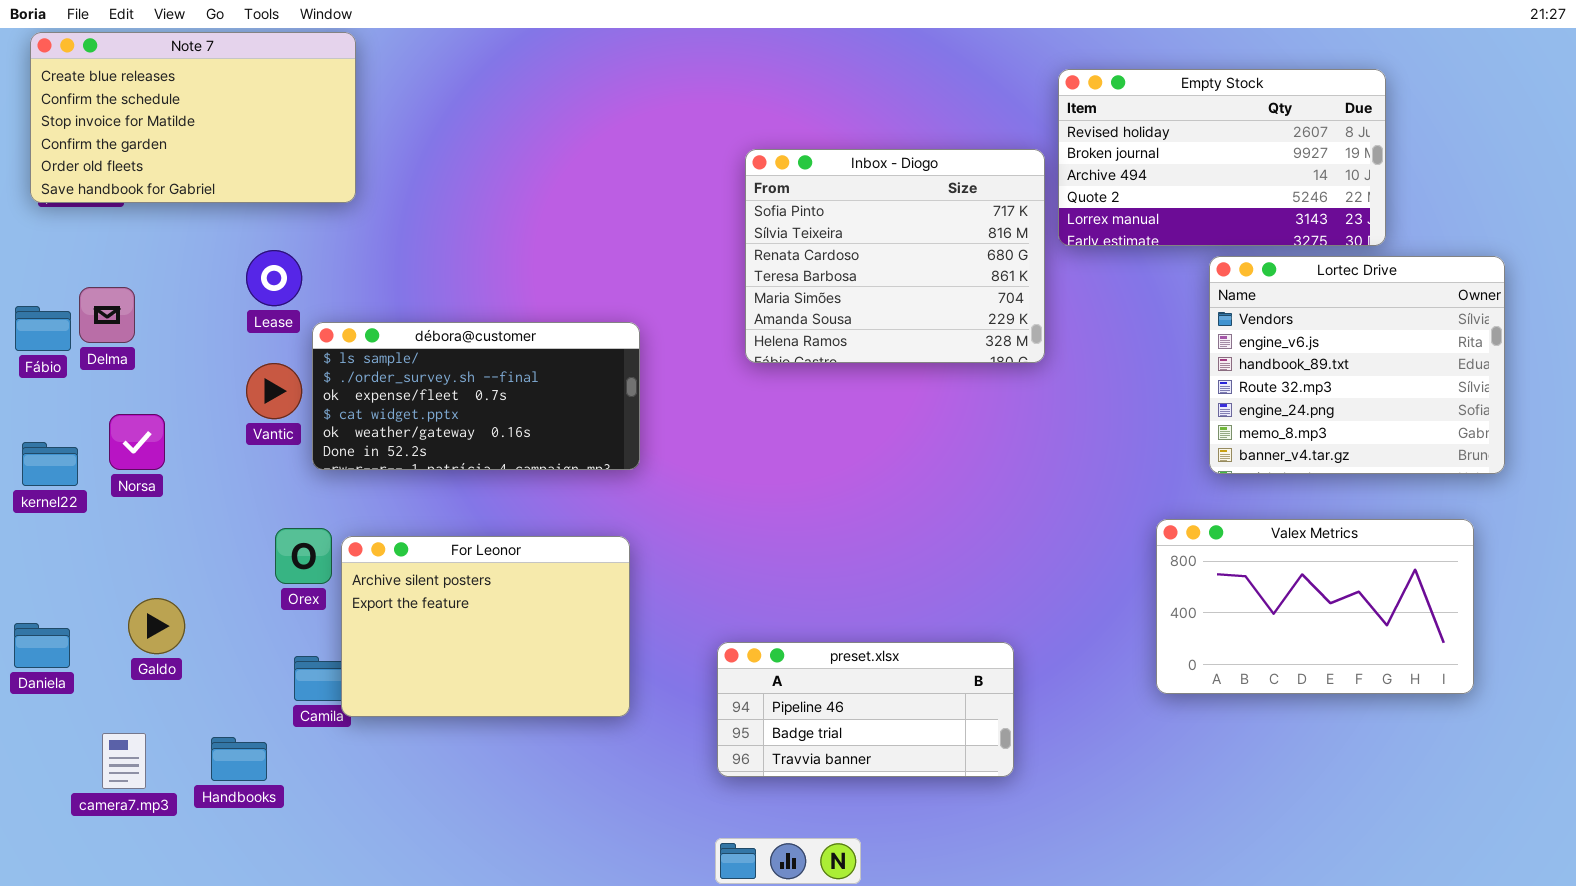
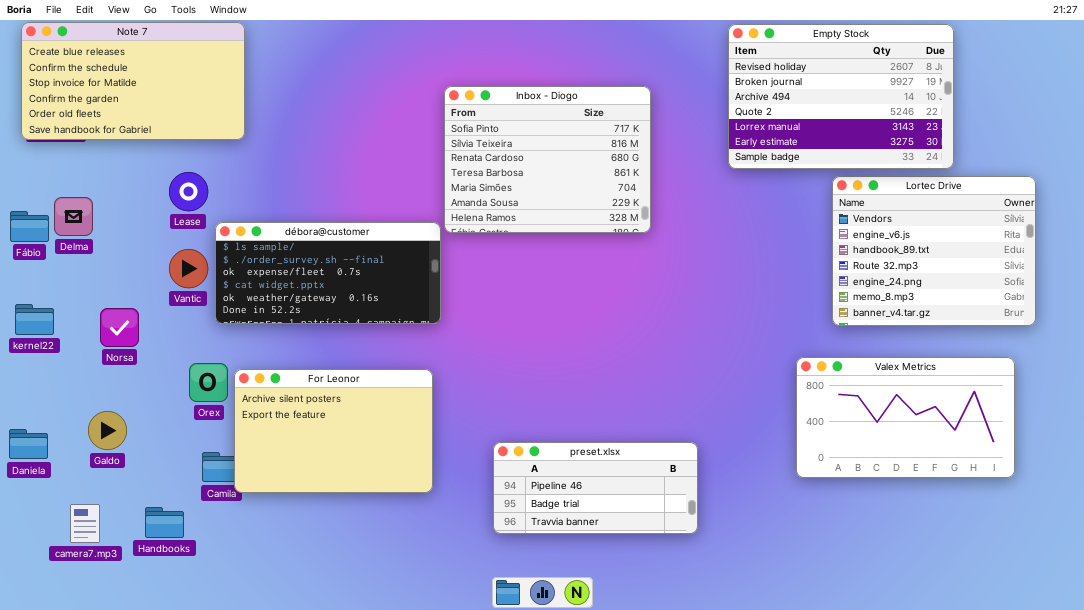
Empty Stock: [1058,69,1386,246] -> [728,24,954,169], resized
Inbox - Diogo: [745,149,1045,363] -> [444,86,651,233], moved
Norsa: [109,414,165,470] -> [100,308,139,347], moved

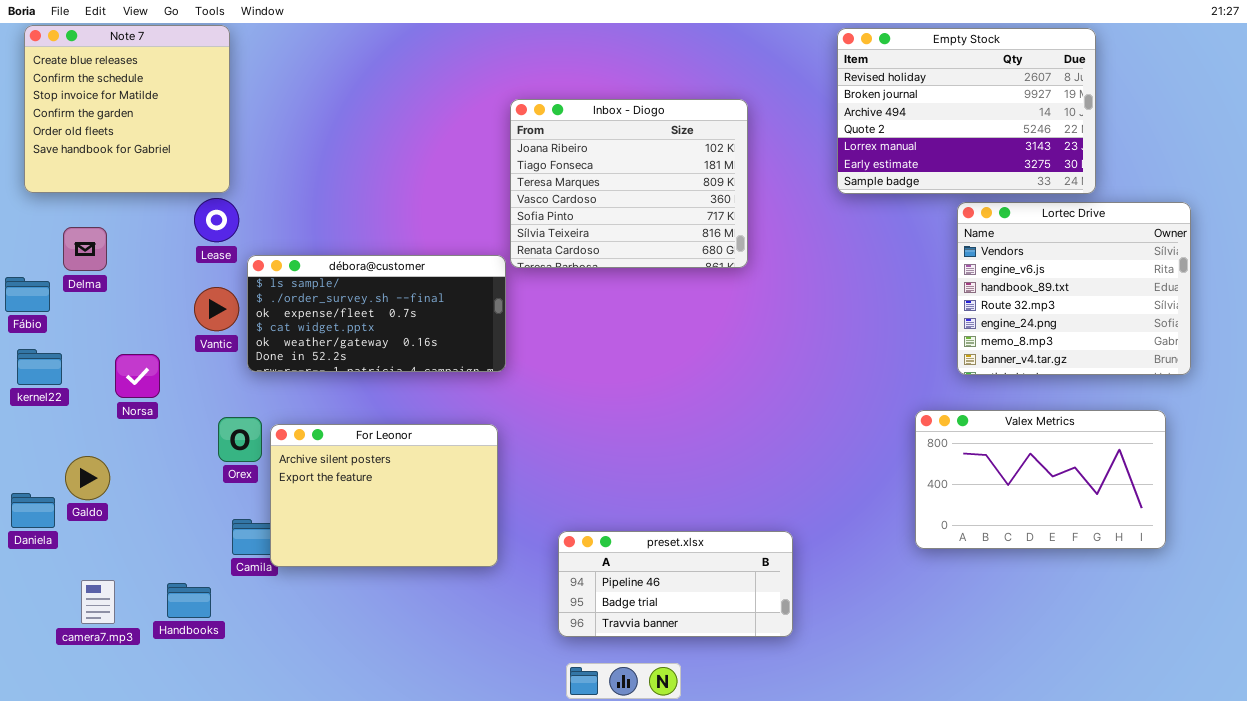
Note 7: [21,22,245,140] -> [24,25,230,193], resized
Inbox - Diogo: [444,86,651,233] -> [510,99,748,268], scrolled up 4 rows
Fábio: [10,211,49,242] -> [5,277,50,312], moved
Galdo: [88,411,127,450] -> [65,456,110,500], moved
preset.xlsx: [493,442,698,534] -> [558,531,793,637], moved

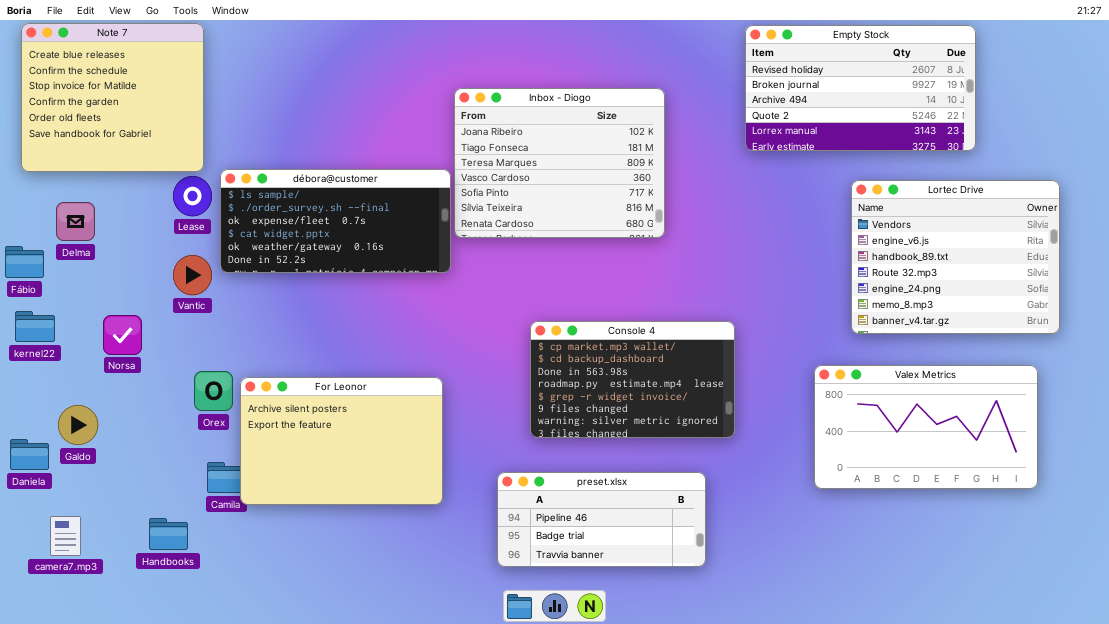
Empty Stock: [837,28,1096,194] -> [745,25,976,151], resized
débora@customer: [247,255,506,372] -> [220,169,451,273], moved
Console 4: none -> [530,321,735,438], opened
camera7.mp3: [81,580,115,624] -> [50,516,81,556], moved

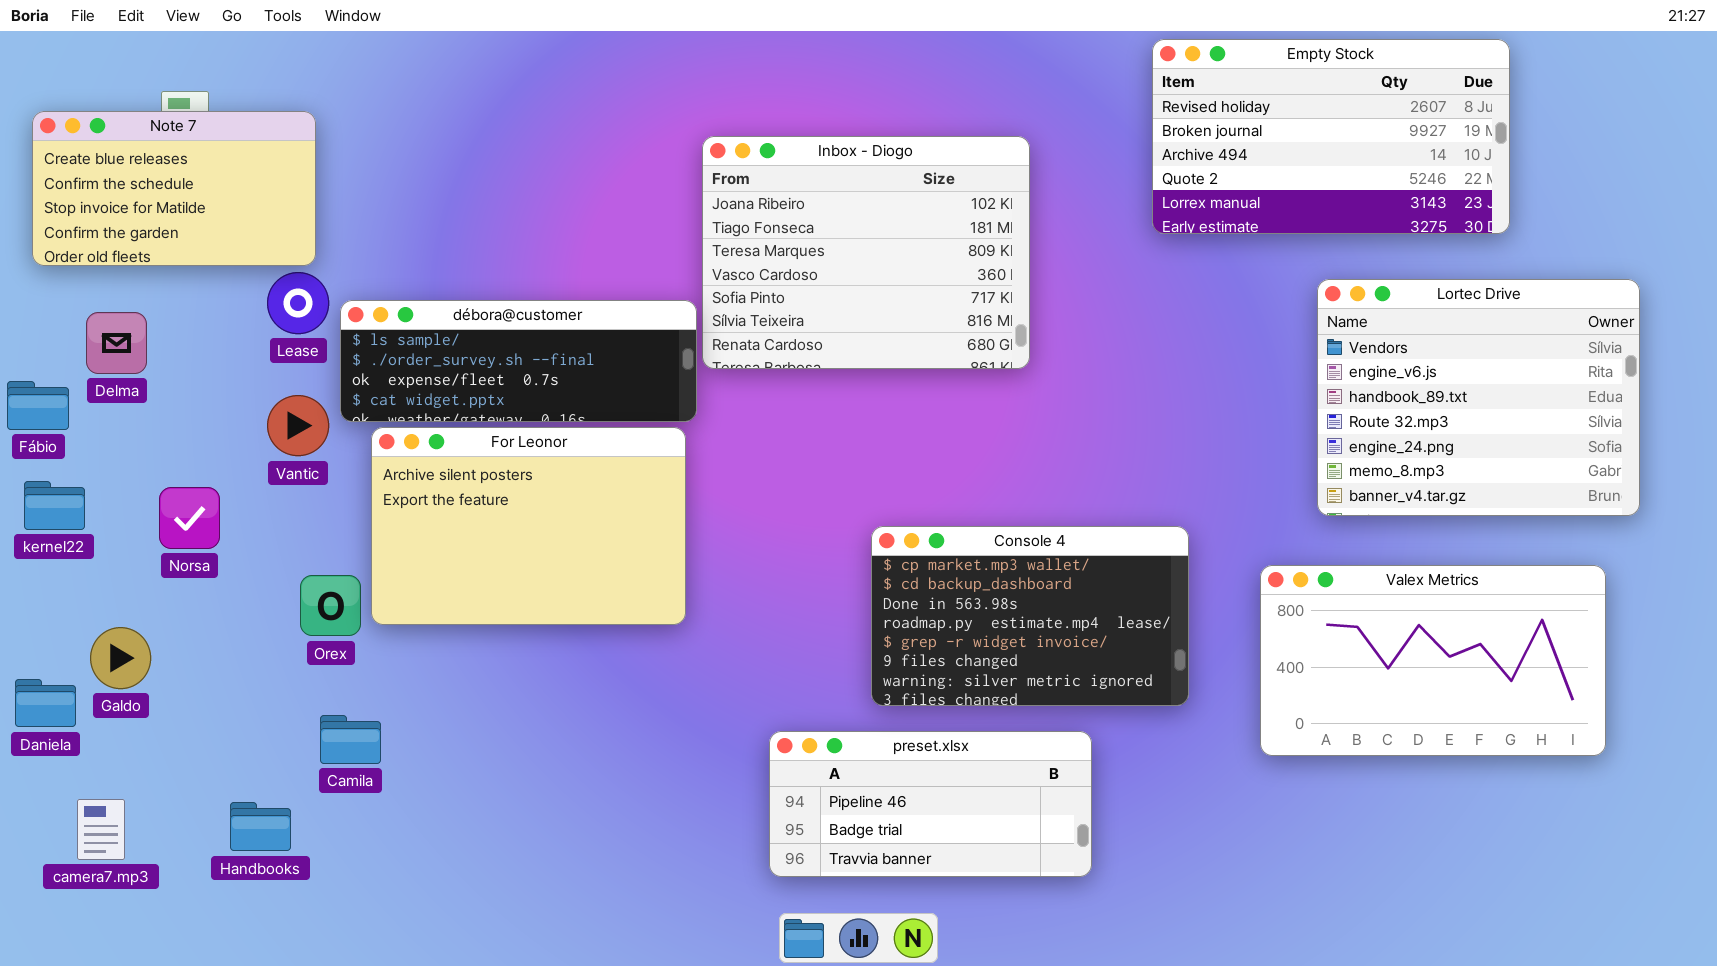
Note 7: [21,23,204,172] -> [32,111,316,266], resized
débora@customer: [220,169,451,273] -> [340,300,697,422], resized
Console 4: [530,321,735,438] -> [871,526,1189,706], moved
For Leonor: [240,377,443,505] -> [371,427,686,625], moved

